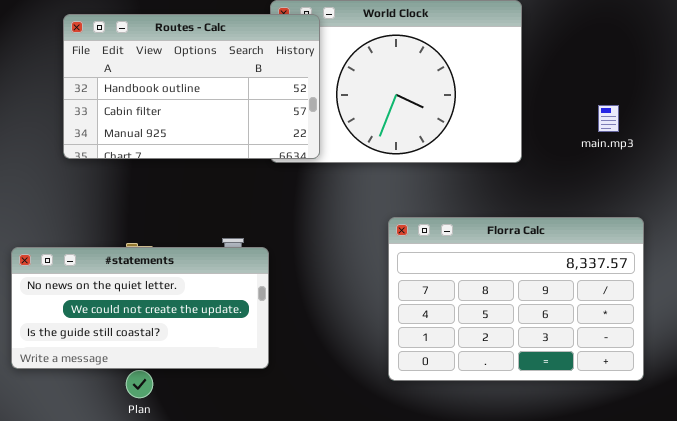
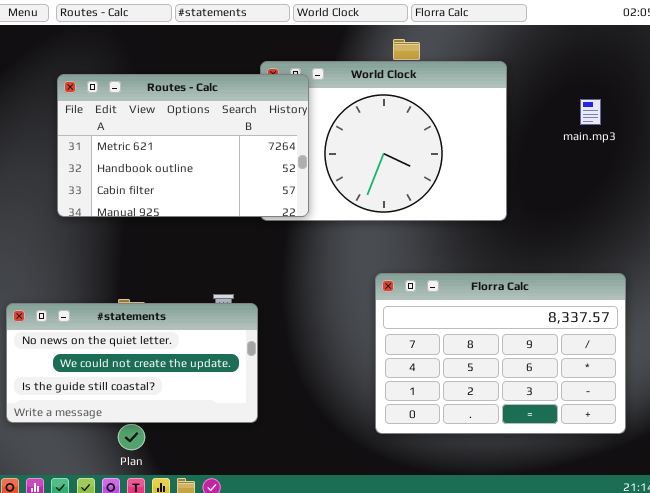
Routes - Calc: [63,14,320,159] -> [57,74,309,217], scrolled up 1 row
main.mp3: [598,105,619,132] -> [580,99,601,125], moved

